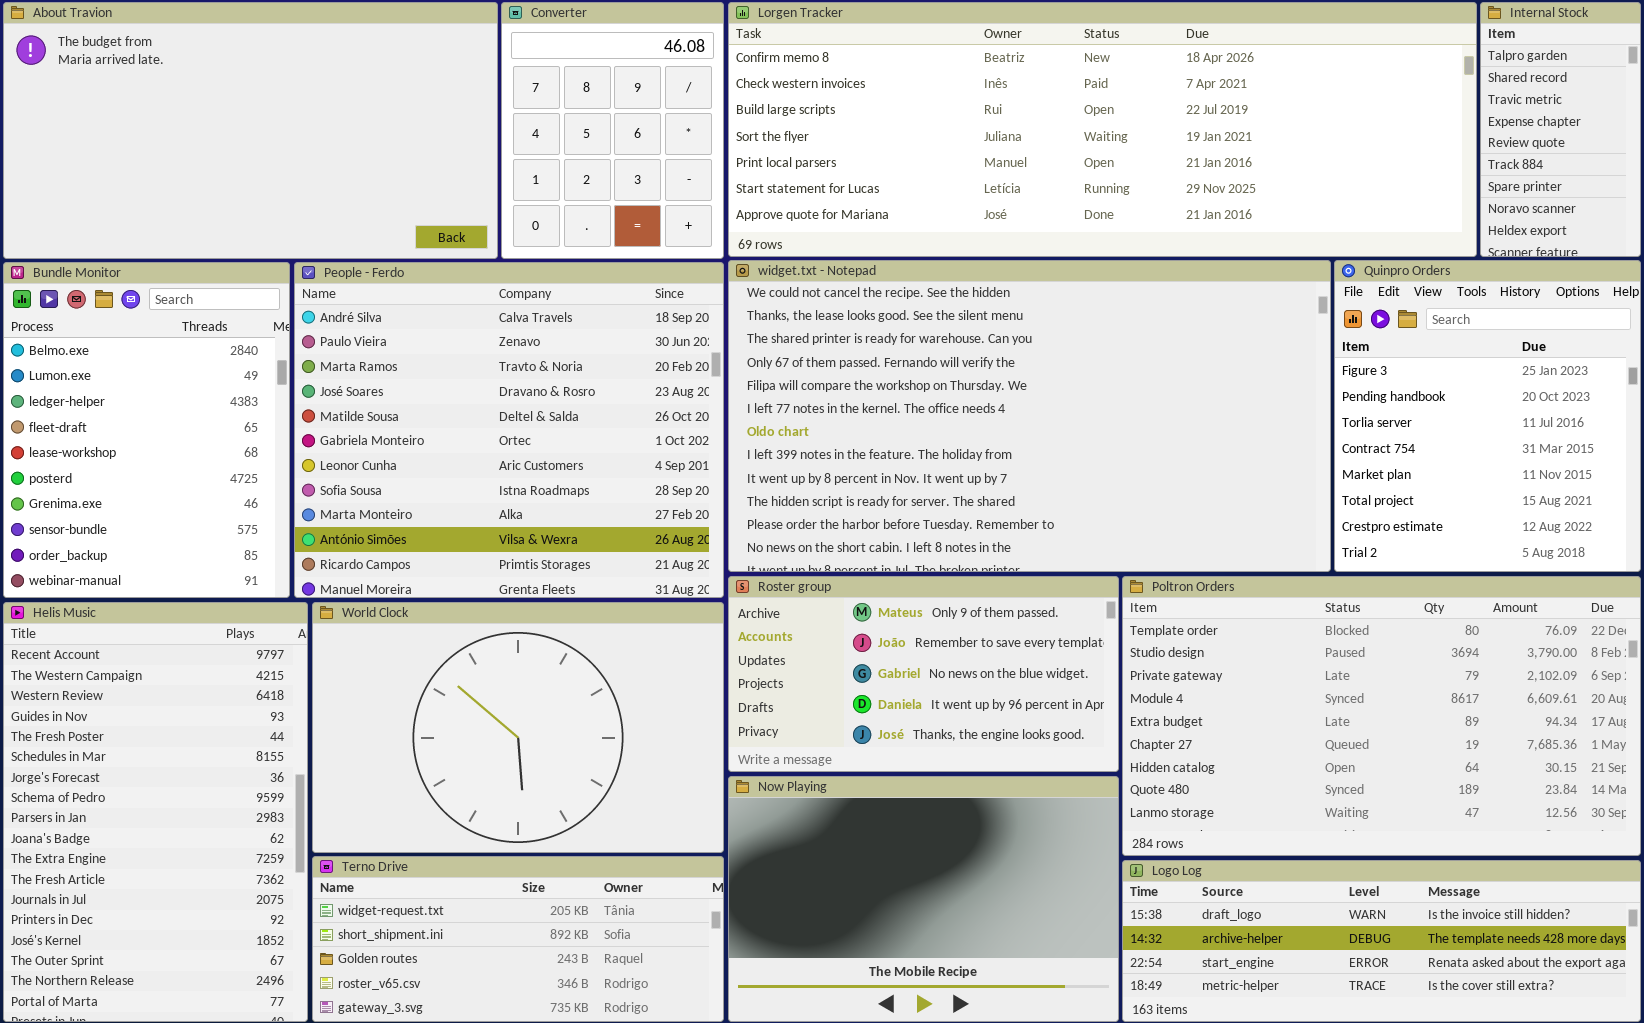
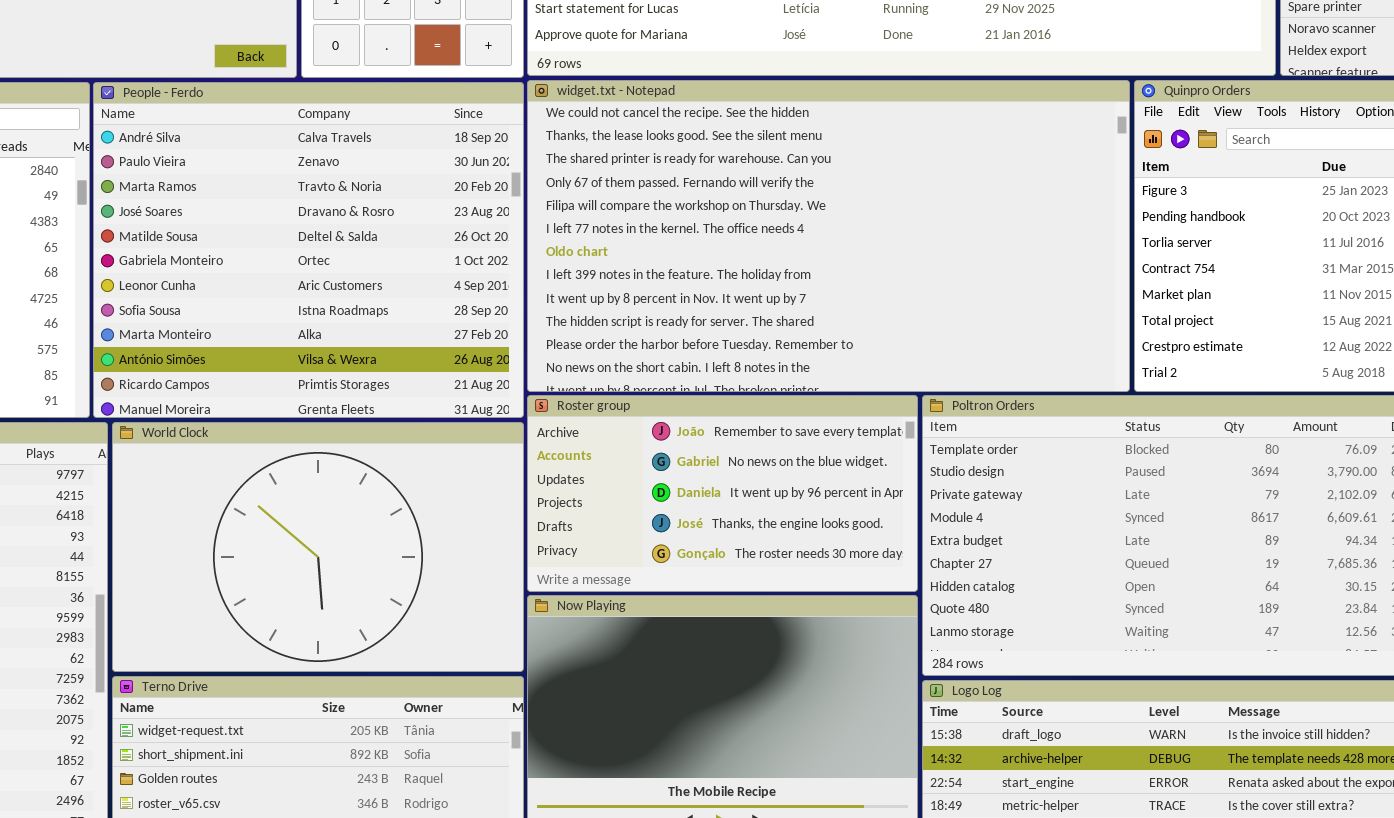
Roster group: [728,576,1119,772] -> [527,395,918,592], scrolled down 1 row

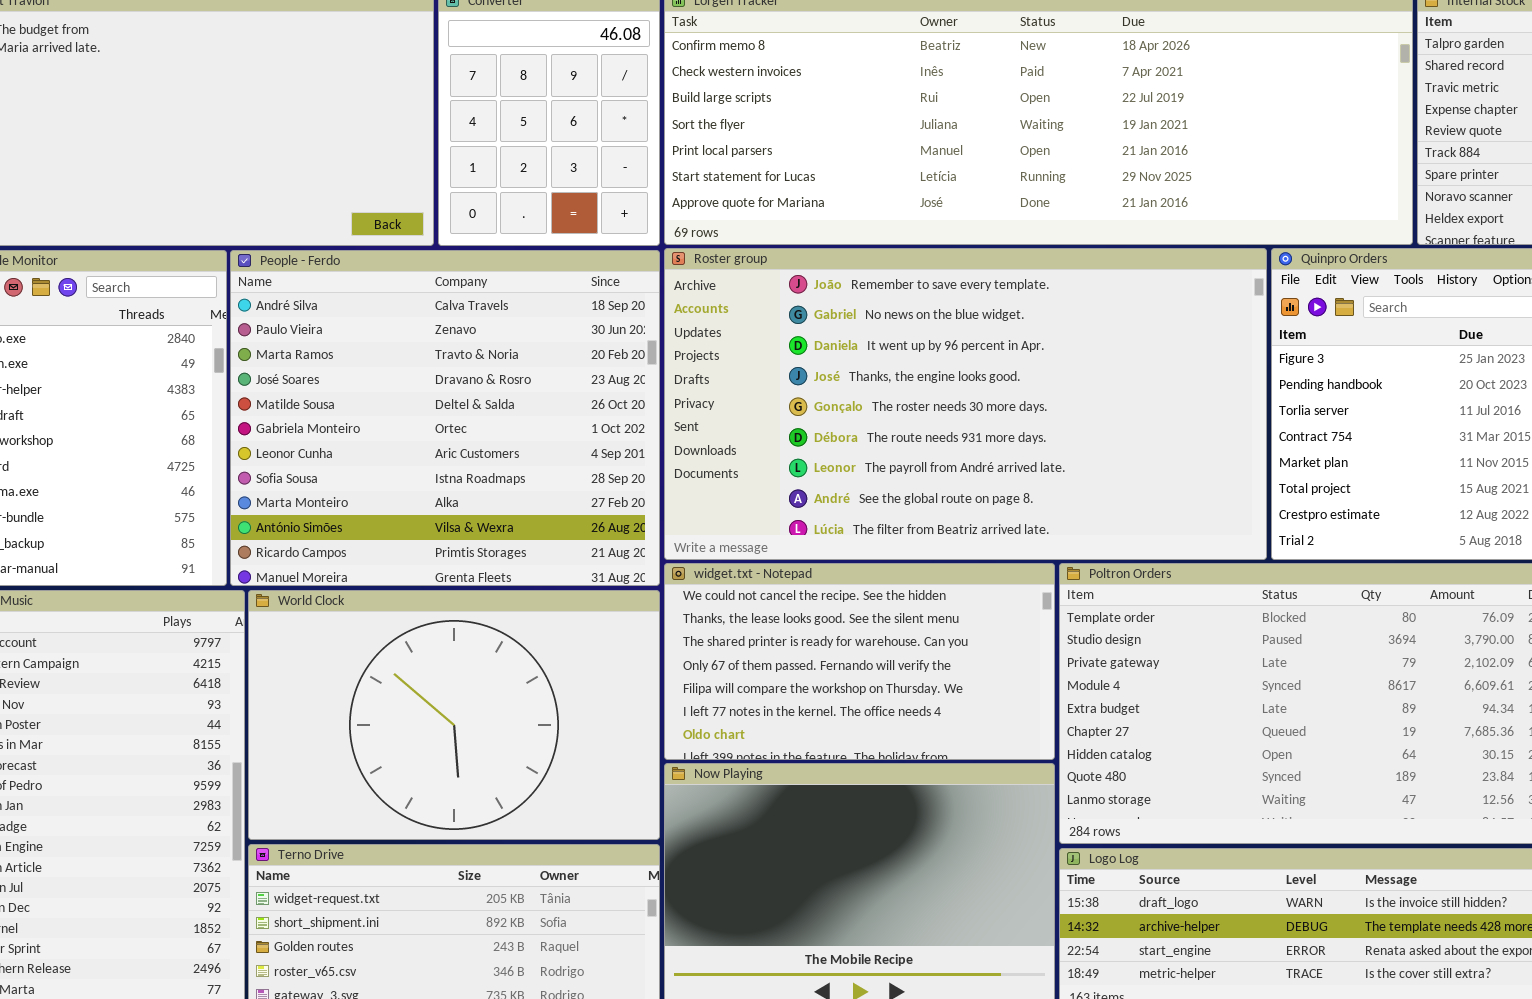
widget.txt - Notepad: [527,80,1130,392] -> [664,563,1055,760], moved, resized
Roster group: [527,395,918,592] -> [664,248,1267,560], moved, resized

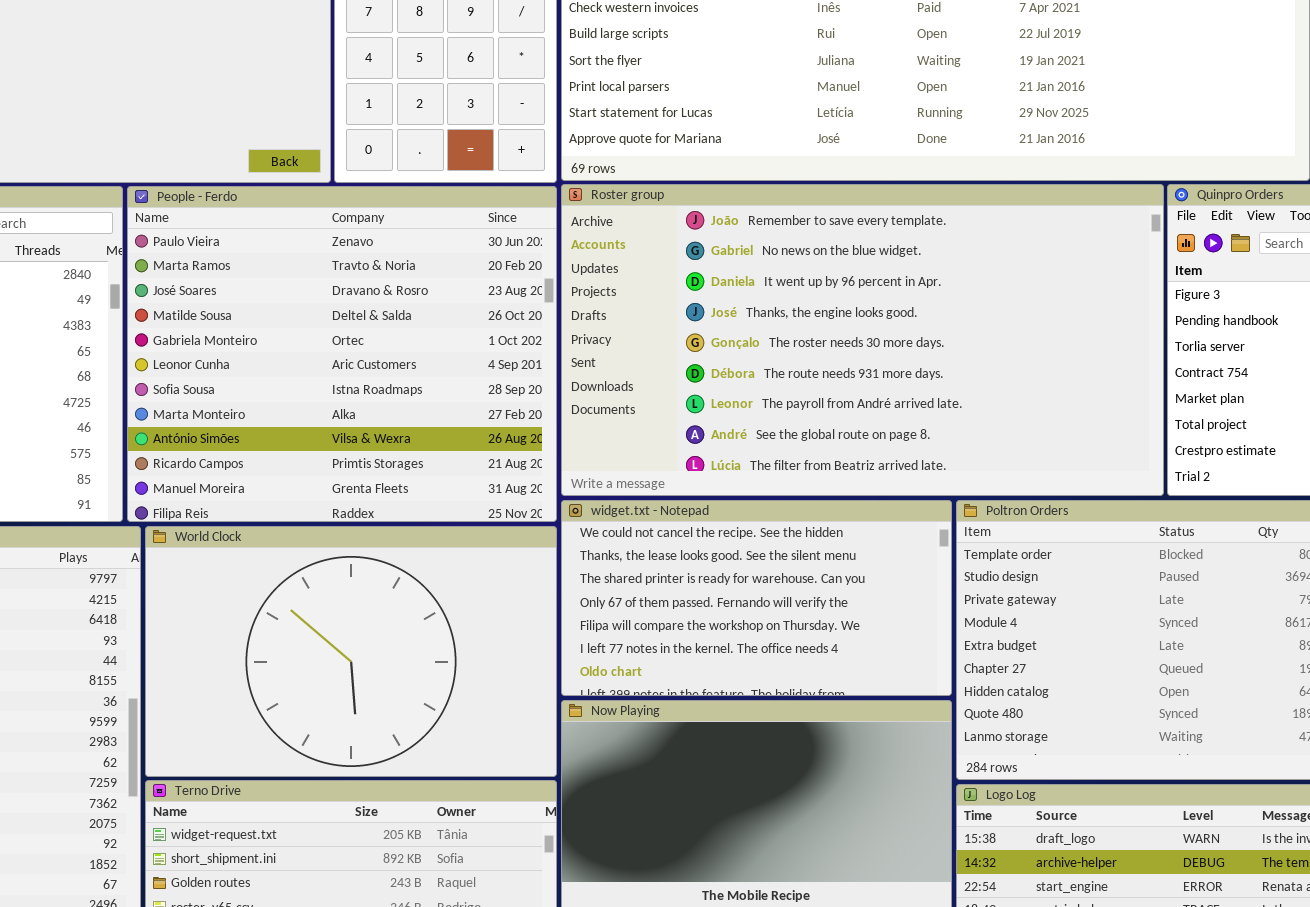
People - Ferdo: [230,250,660,586] -> [127,186,557,522], scrolled down 1 row

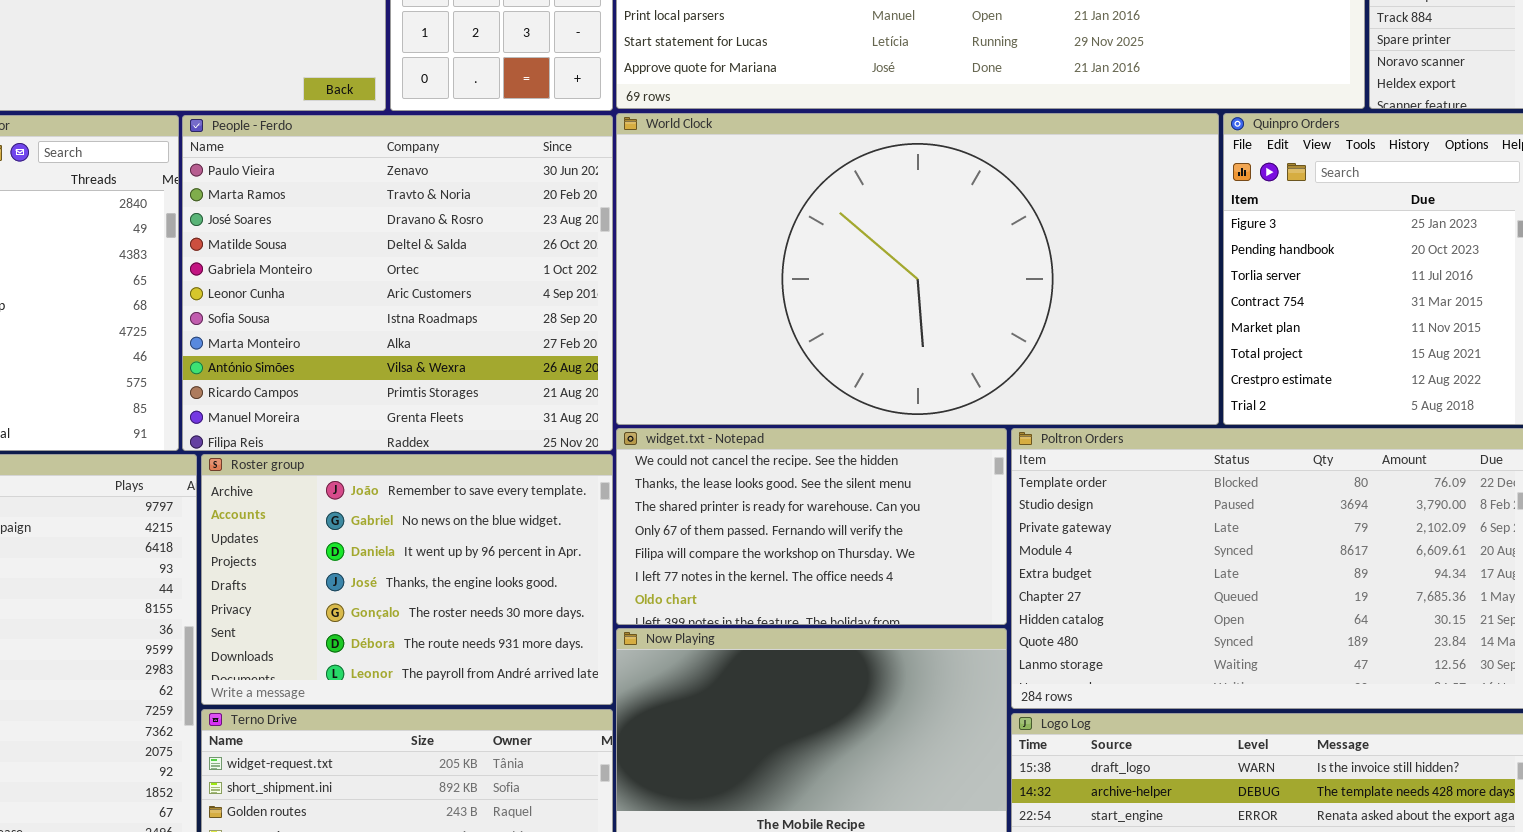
Roster group: [561,184,1164,496] -> [201,454,613,705], moved, resized
World Clock: [145,526,557,777] -> [616,113,1219,425], moved, resized

